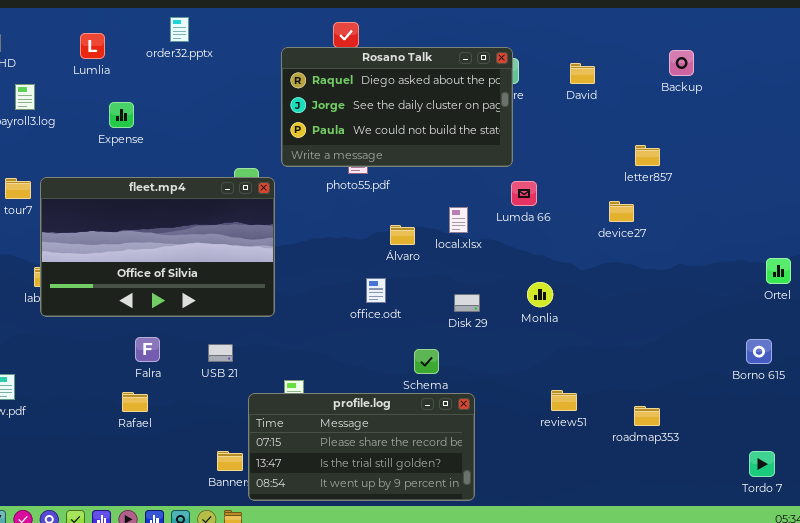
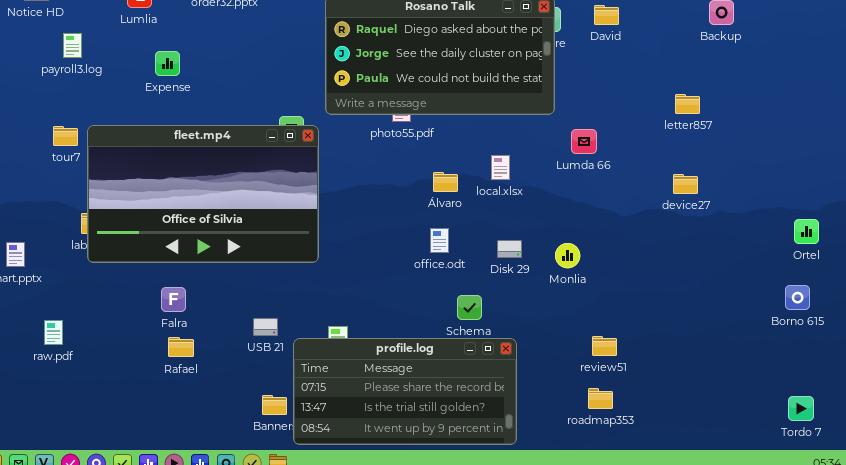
David: [570,63,595,84] -> [594,5,619,25], moved
Lumda 66: [511,181,537,206] -> [571,129,597,154], moved
device27: [609,201,634,222] -> [673,174,698,194], moved
Ortel: [766,258,791,284] -> [794,219,819,244], moved
office.odt: [366,278,386,303] -> [430,228,449,253], moved
Monlia: [527,282,553,307] -> [555,243,580,268], moved
Falra: [135,337,160,362] -> [161,287,186,312], moved
USB 21: [208,344,233,362] -> [253,318,278,336], moved
roadmap353: [634,406,660,426] -> [588,388,613,409], moved

